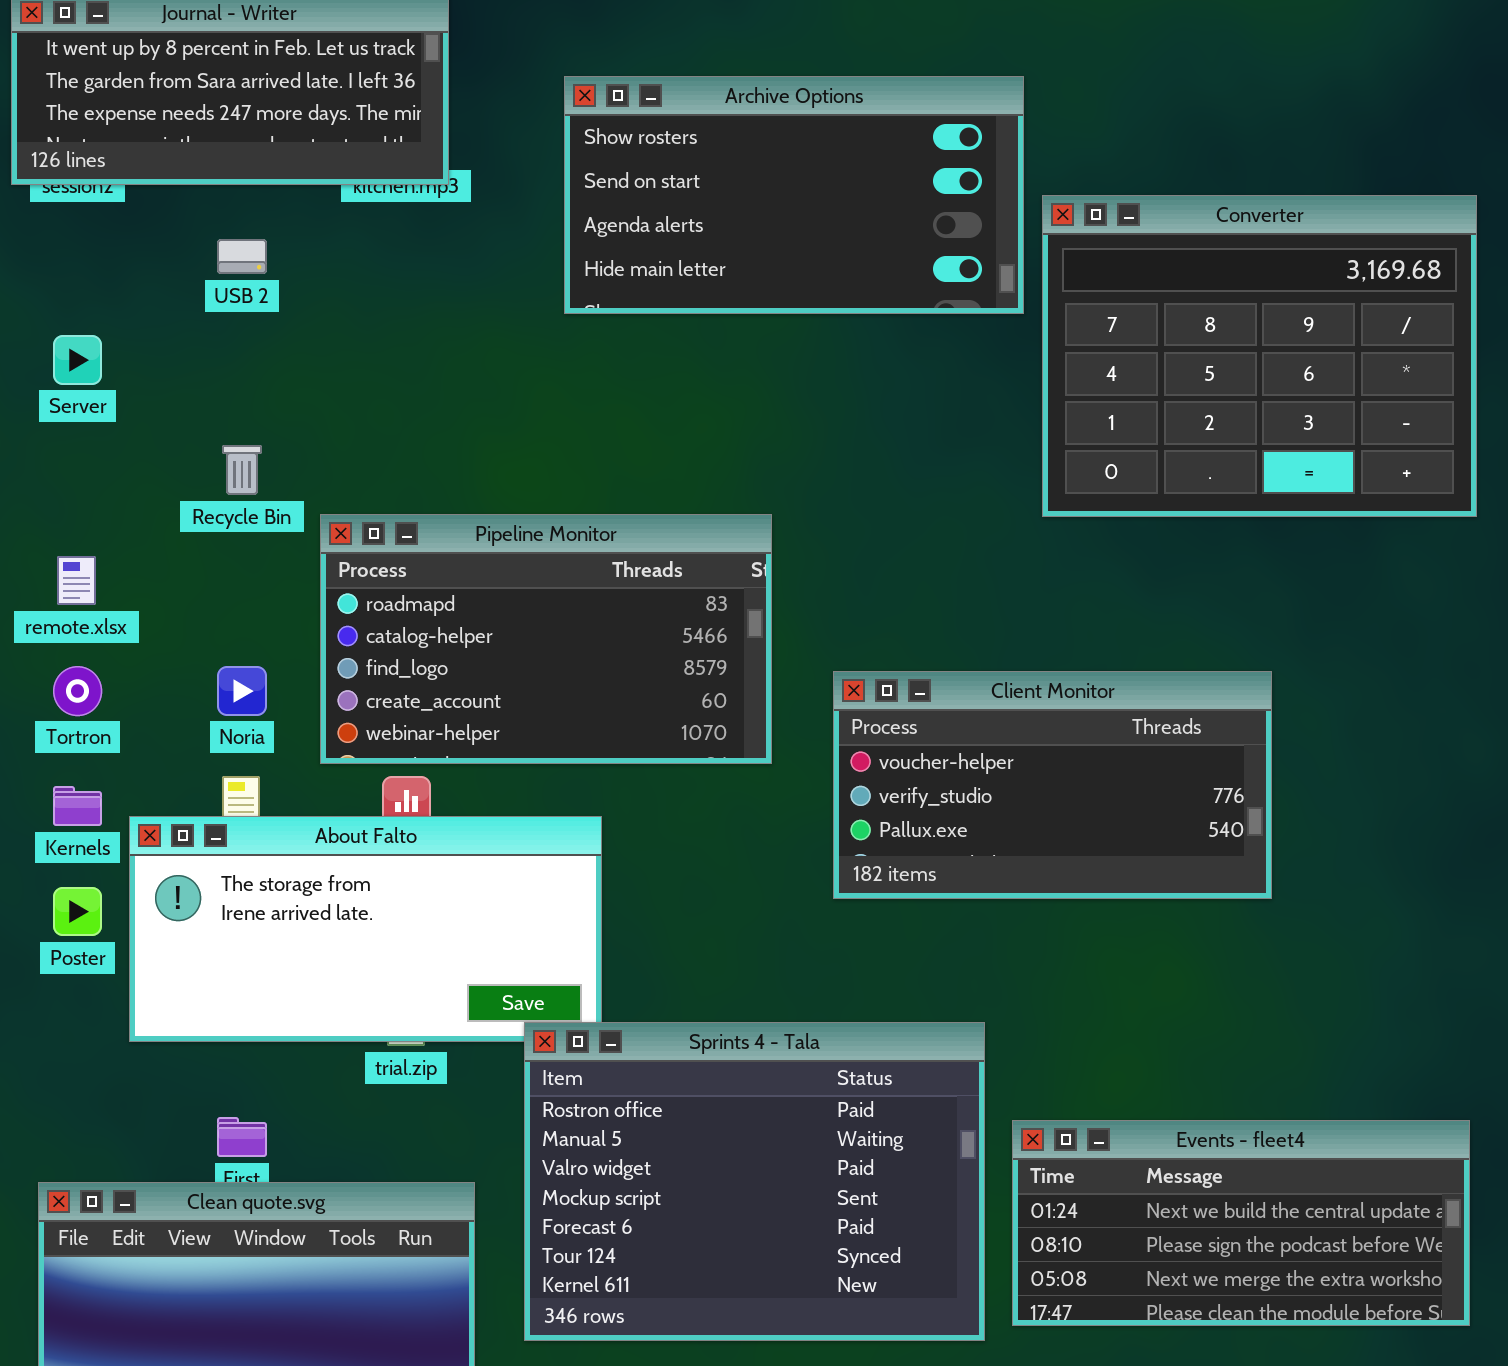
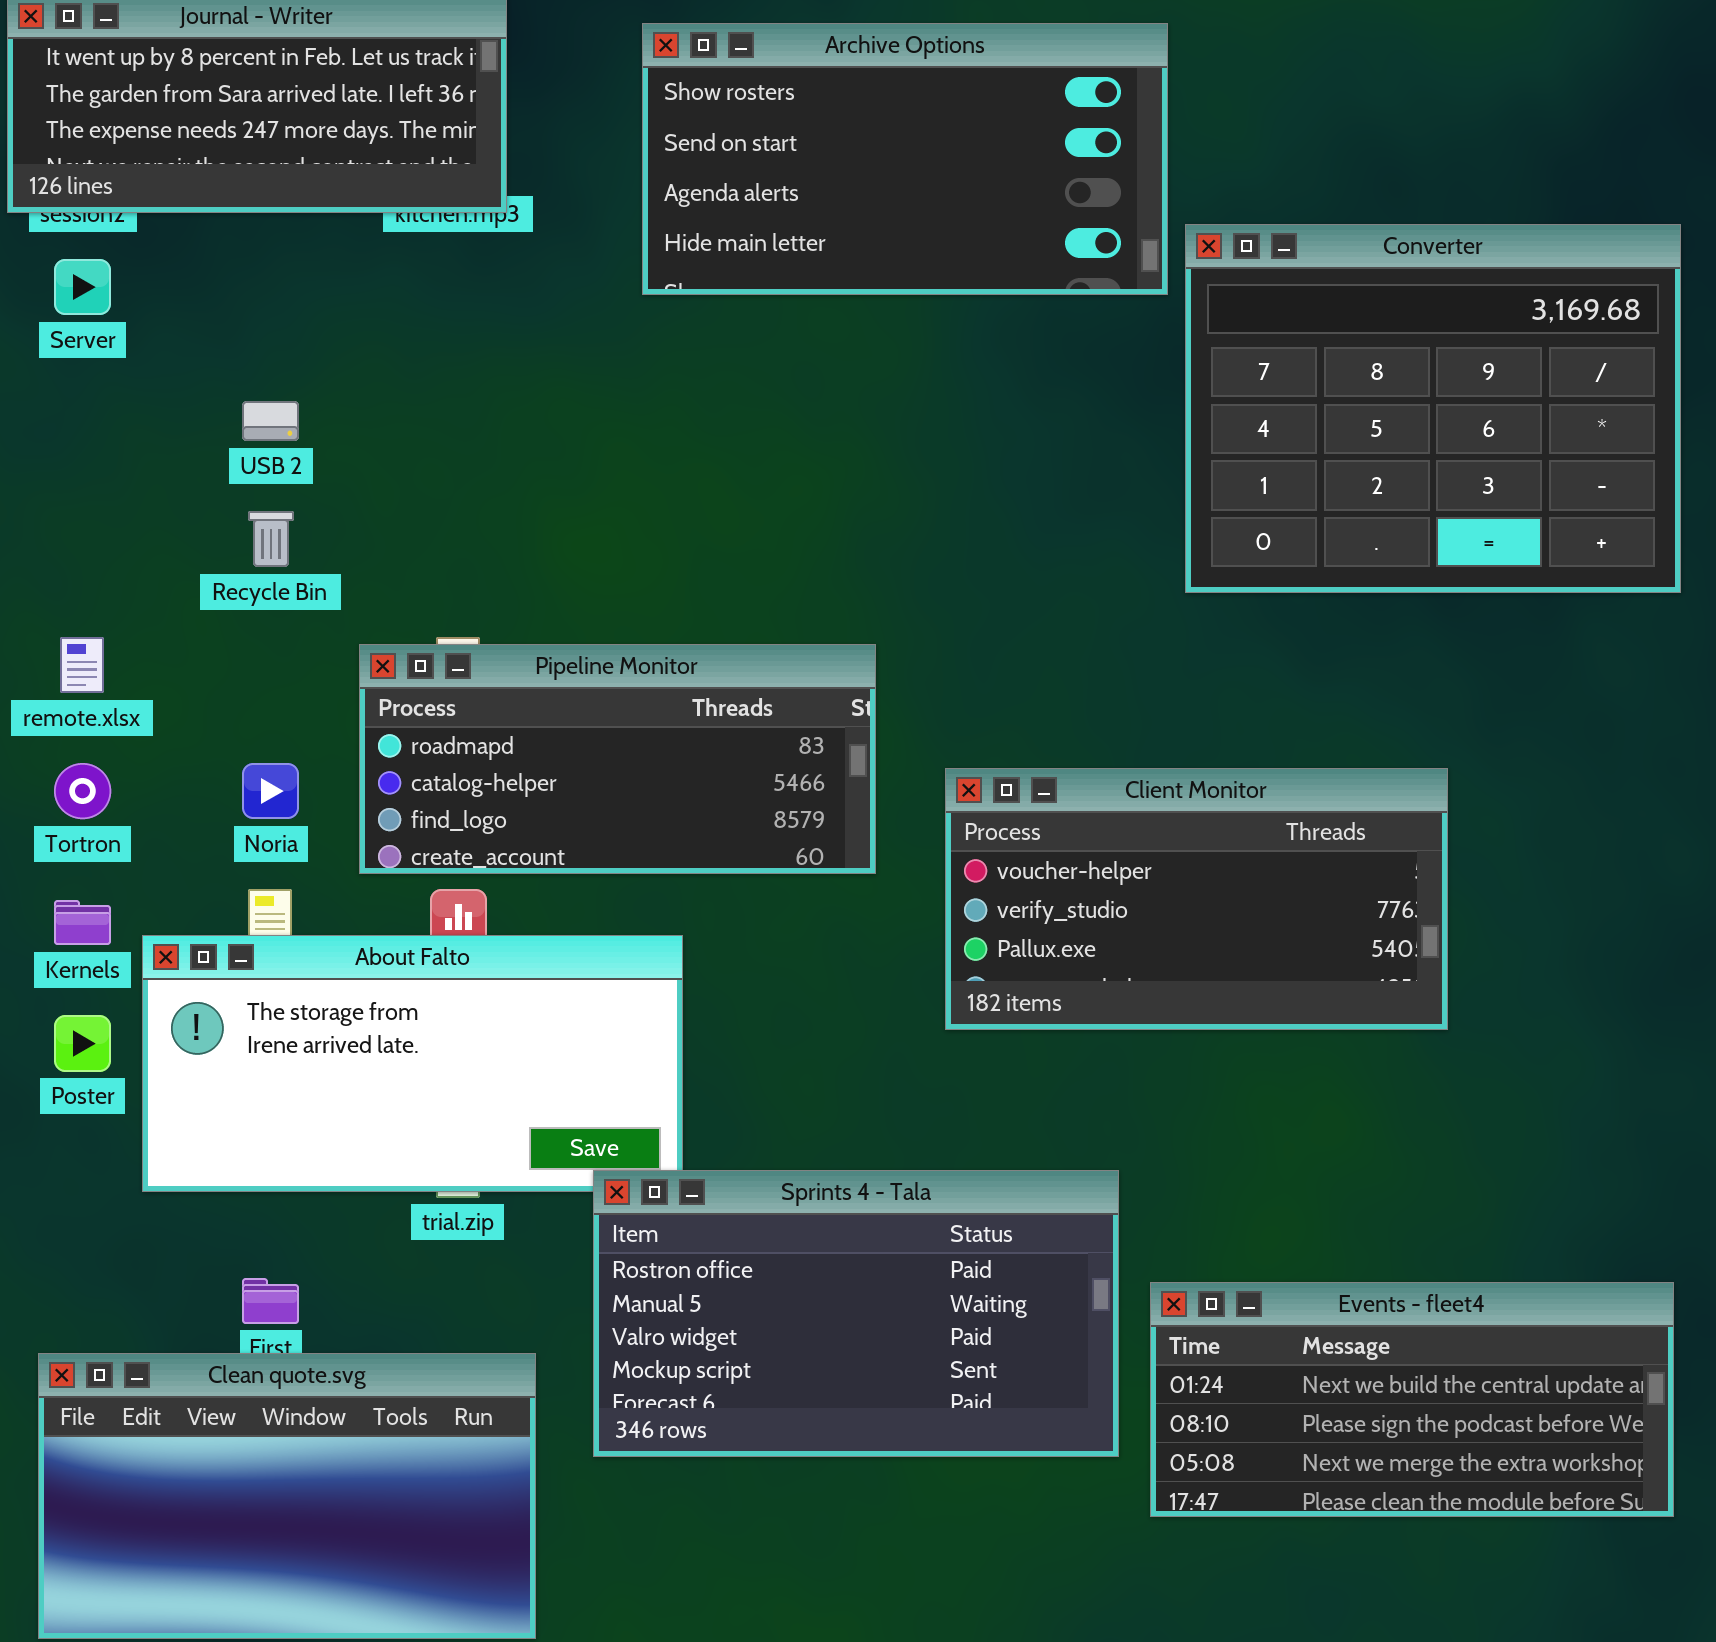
Archive Options: [564,76,1024,314] -> [642,23,1168,295], moved
USB 2: [217,239,267,274] -> [242,401,299,441], moved
Server: [53,335,102,385] -> [54,259,111,315], moved
Pipeline Monitor: [320,514,772,764] -> [359,644,876,874], resized
Sprints 4 - Tala: [524,1022,985,1341] -> [593,1170,1119,1457], resized

